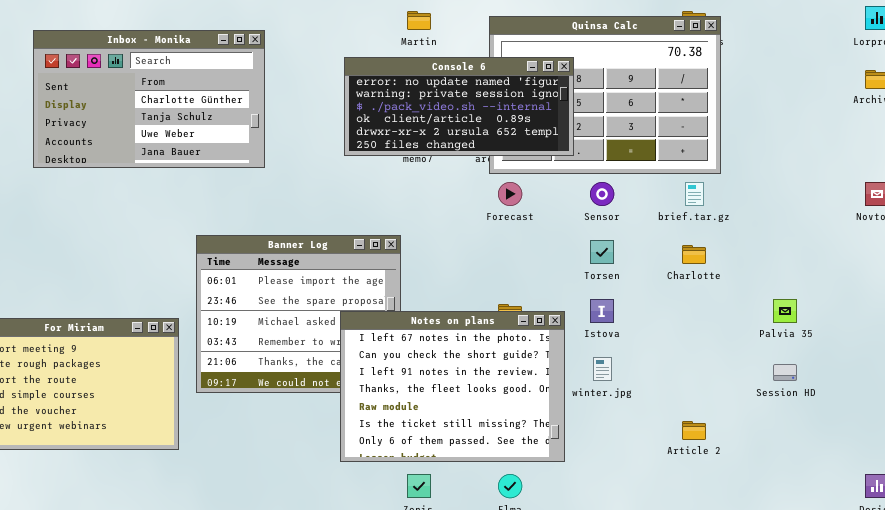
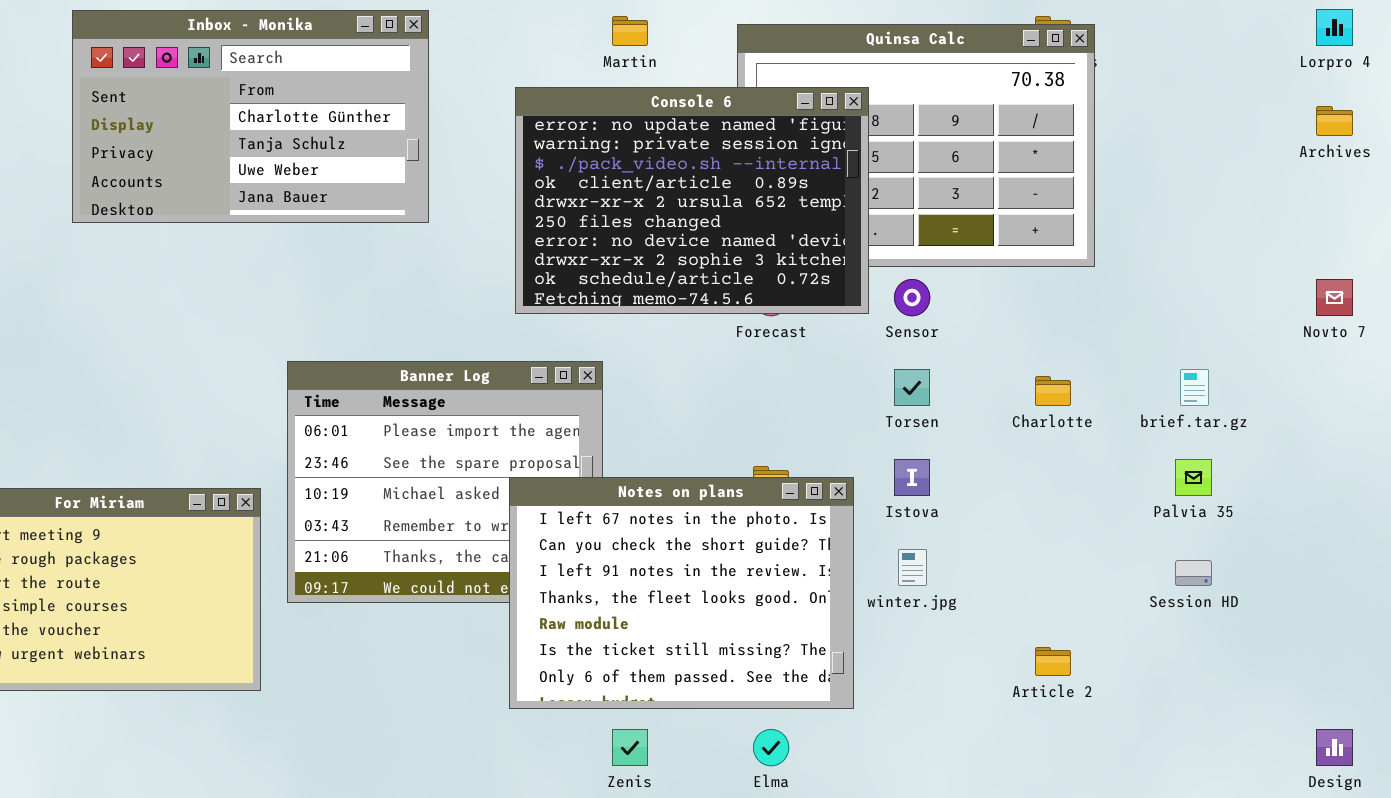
Inbox - Monika: [33,30,265,168] -> [72,10,429,223], moved
Console 6: [344,57,574,156] -> [515,87,869,314], resized
brief.tar.gz: [685,182,704,206] -> [1180,369,1209,406], moved

